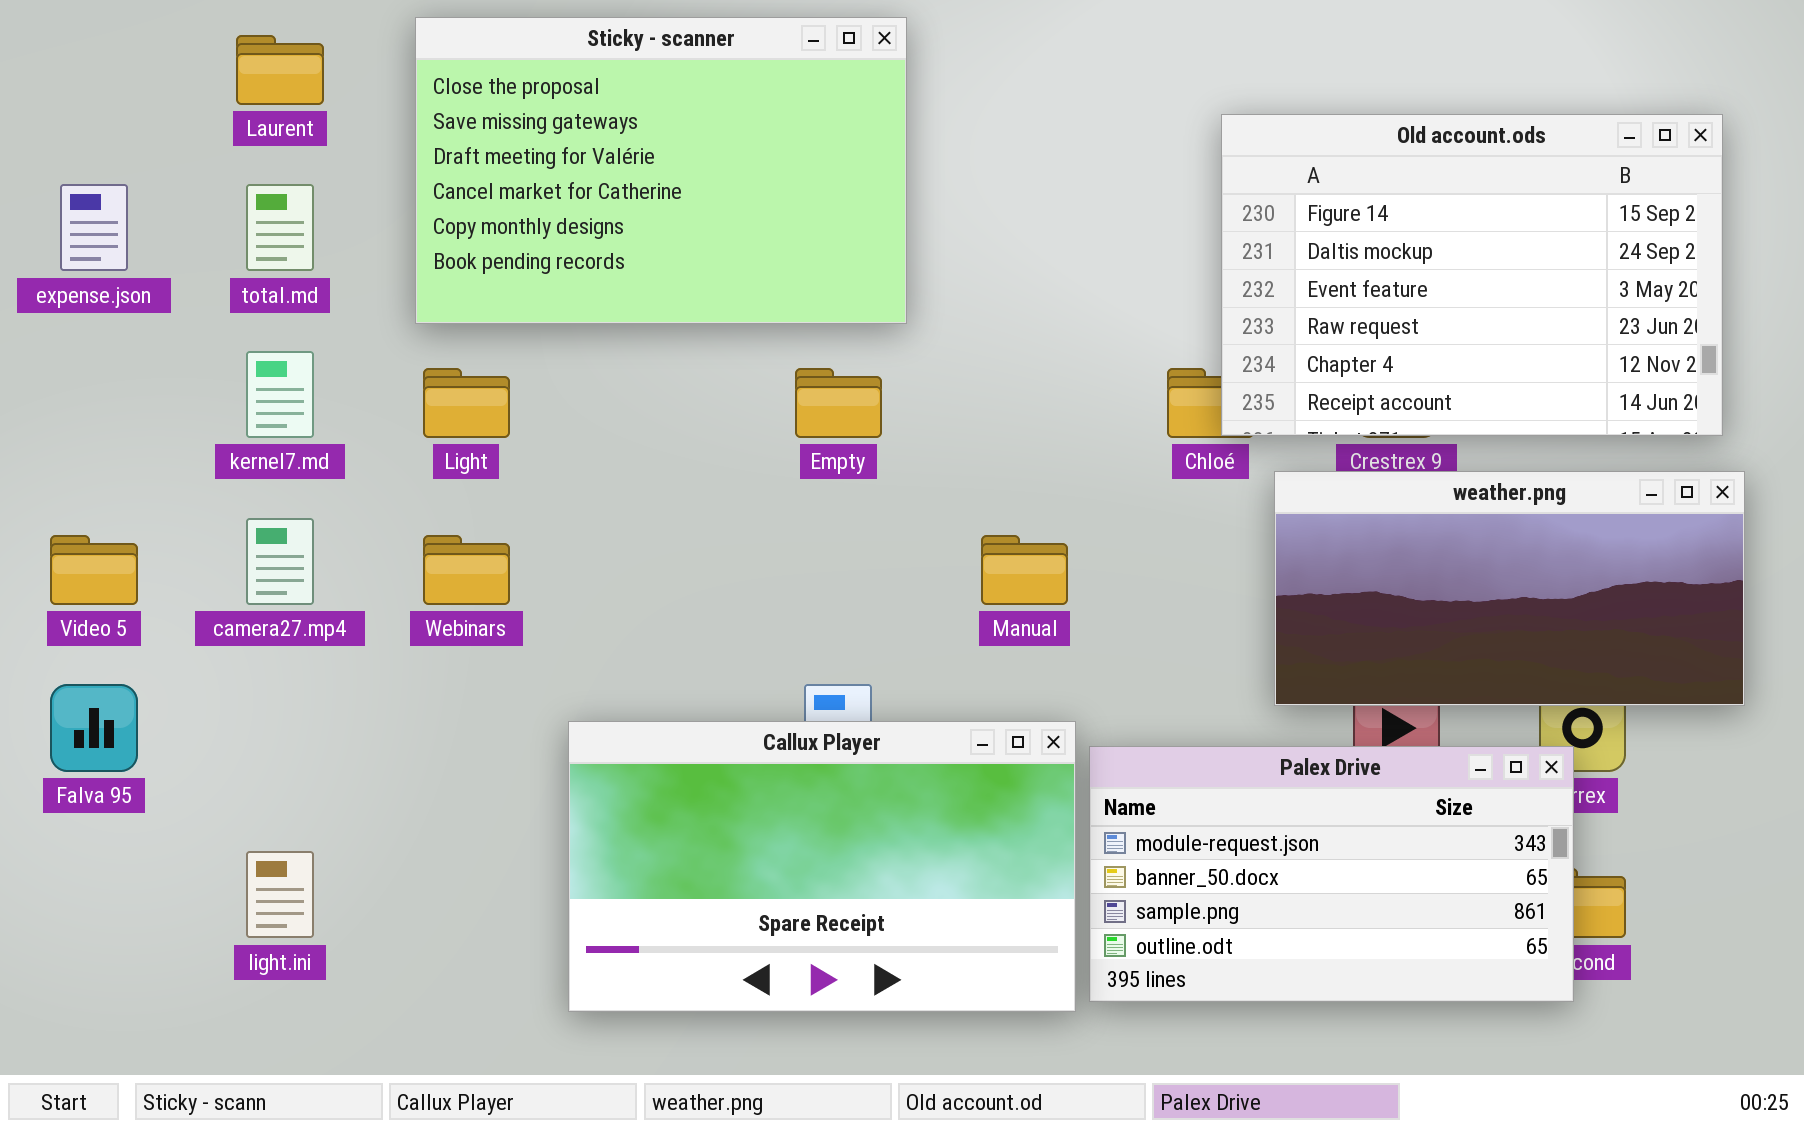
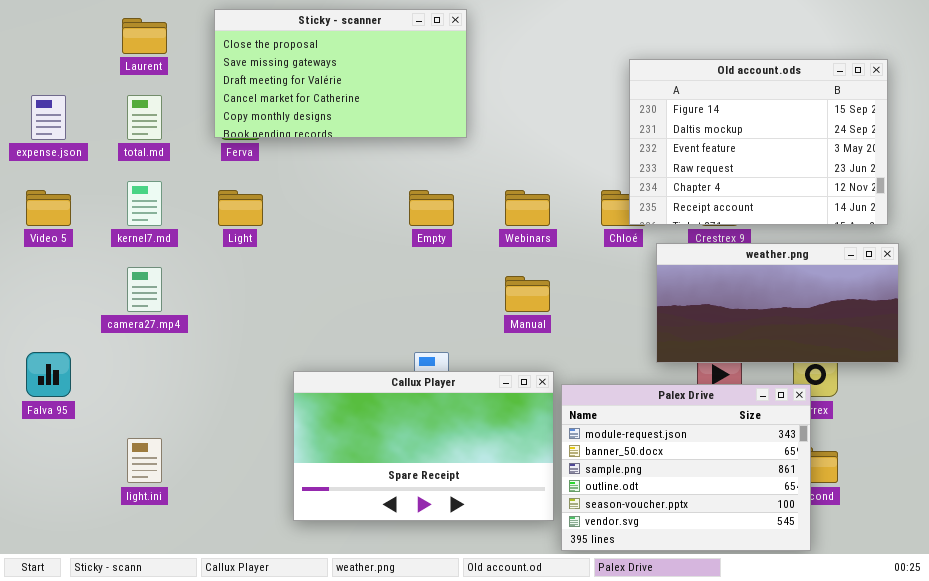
Sticky - scanner: [415,17,907,324] -> [214,9,467,138], resized
Video 5: [50,535,138,605] -> [26,190,71,226], moved
Webinars: [423,535,510,605] -> [505,190,550,226], moved
Palex Drive: [1089,746,1574,1002] -> [561,384,811,551], resized

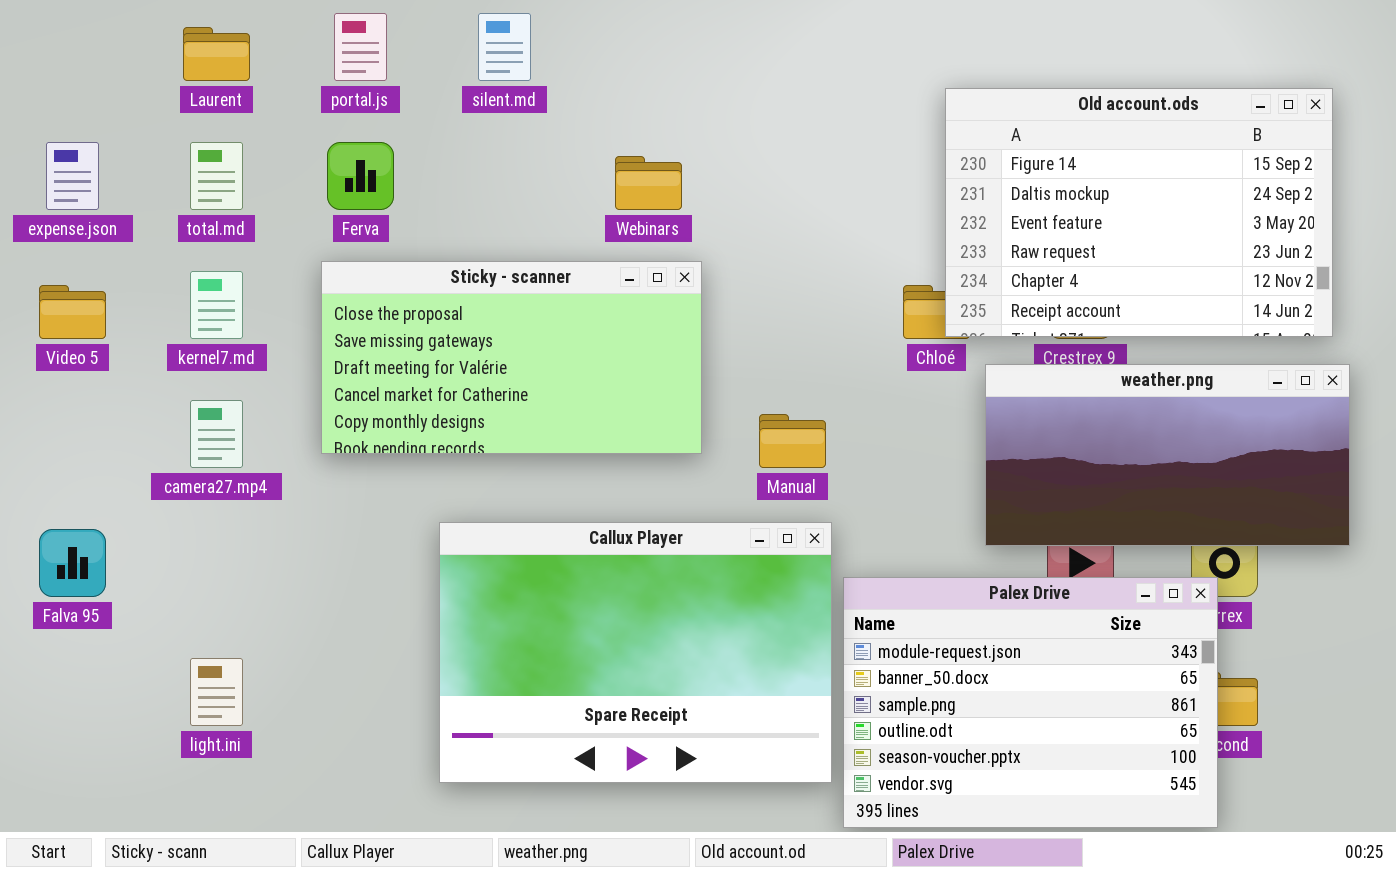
Sticky - scanner: [214,9,467,138] -> [321,261,702,454], moved
Webinars: [505,190,550,226] -> [615,156,682,210], moved
Callux Player: [293,371,554,521] -> [439,522,832,783], resized

